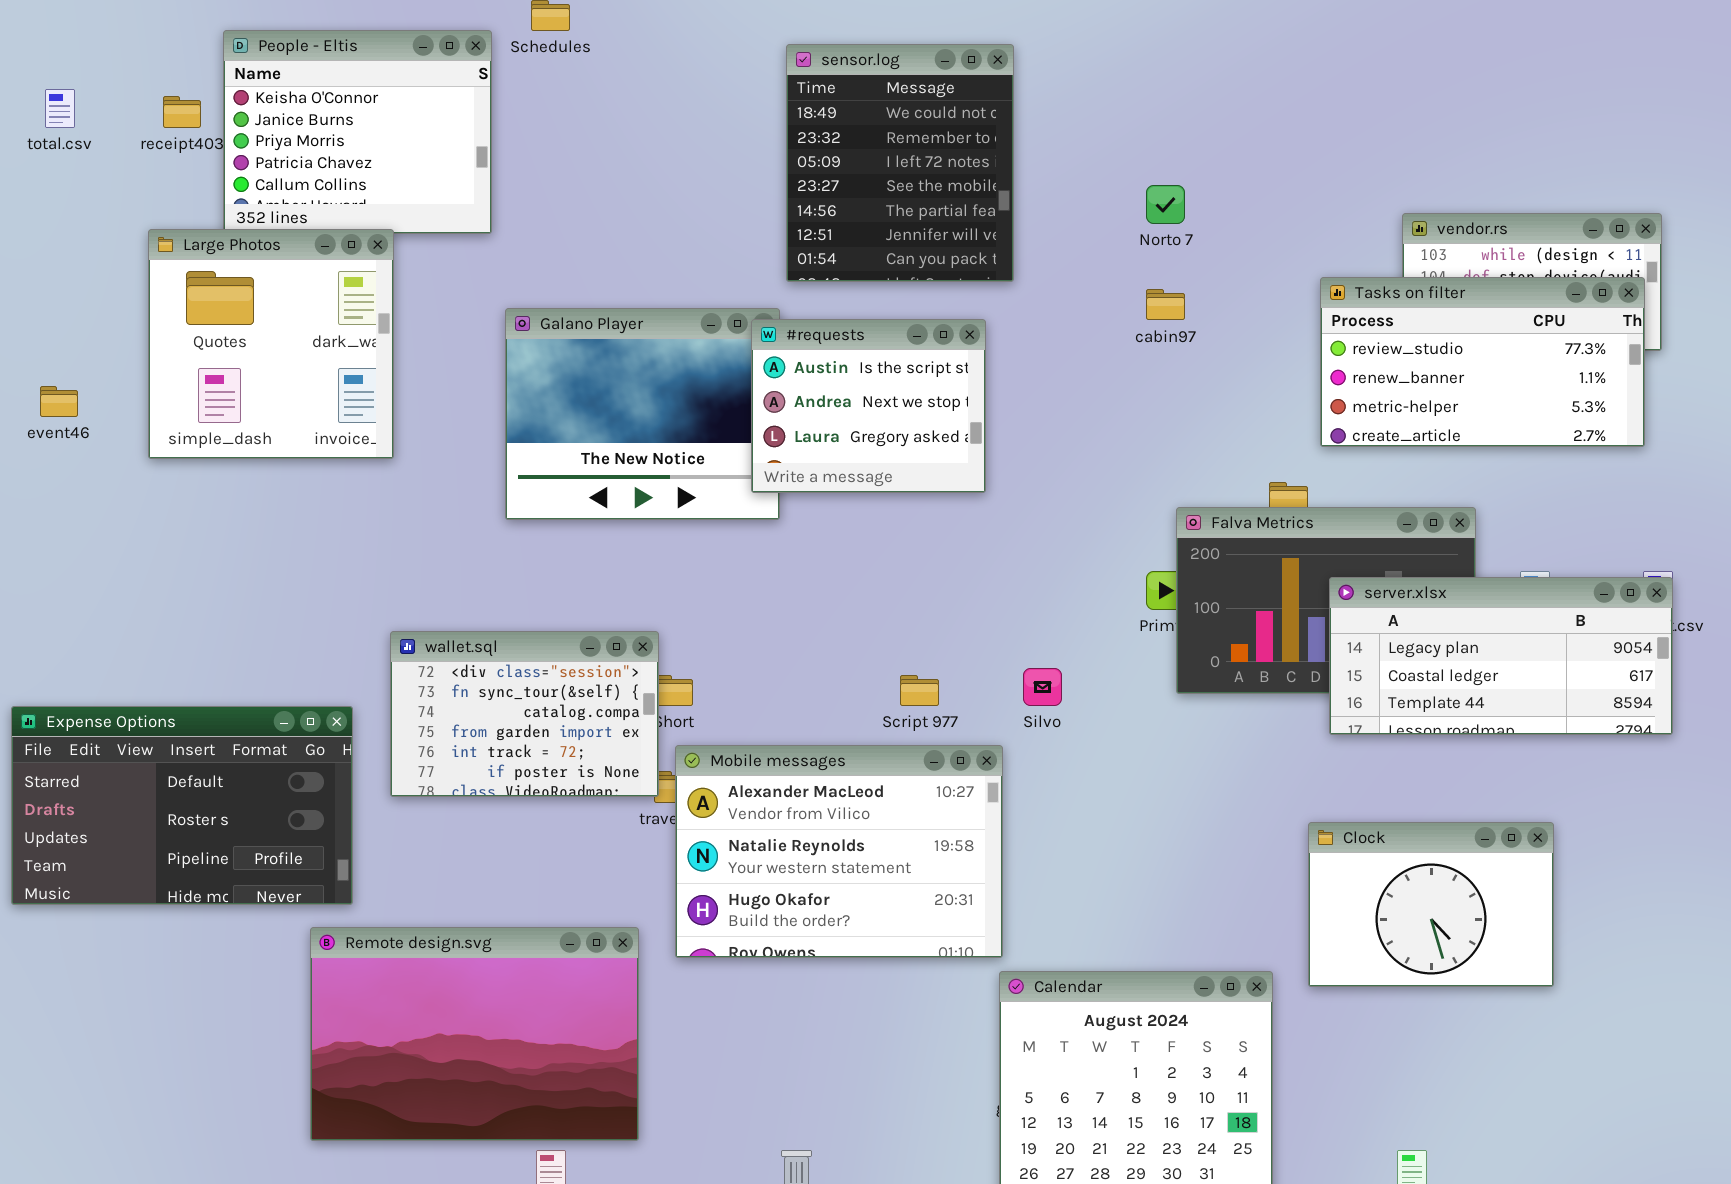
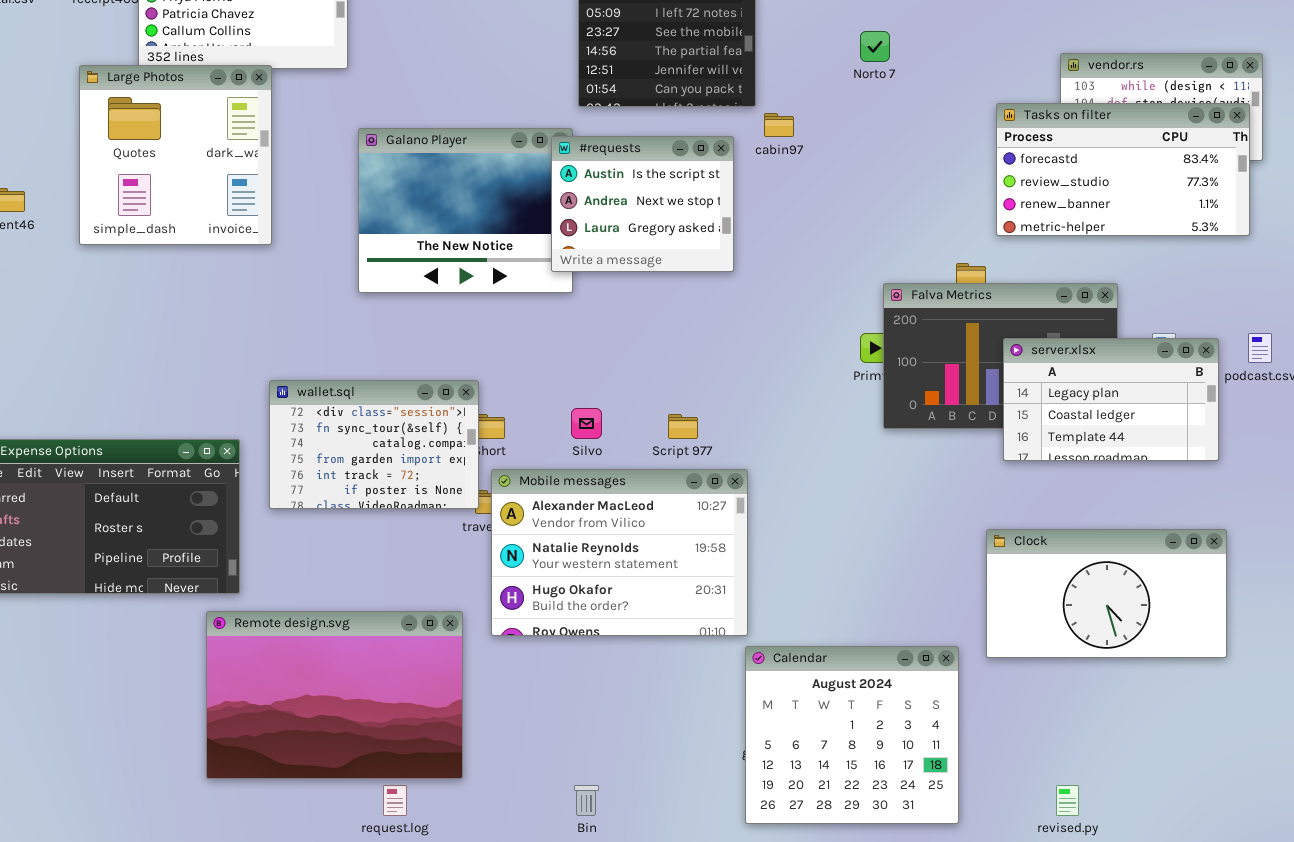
Tasks on filter: [1320,277,1645,447] -> [996,103,1250,236], scrolled up 1 row
cabin97: [1146,289,1185,320] -> [764,113,794,137], moved
server.xlsx: [1329,577,1673,735] -> [1003,338,1219,461], resized
Silvo: [1023,668,1062,706] -> [571,408,602,439], moved
Clock: [1308,822,1554,987] -> [986,529,1227,658], resized

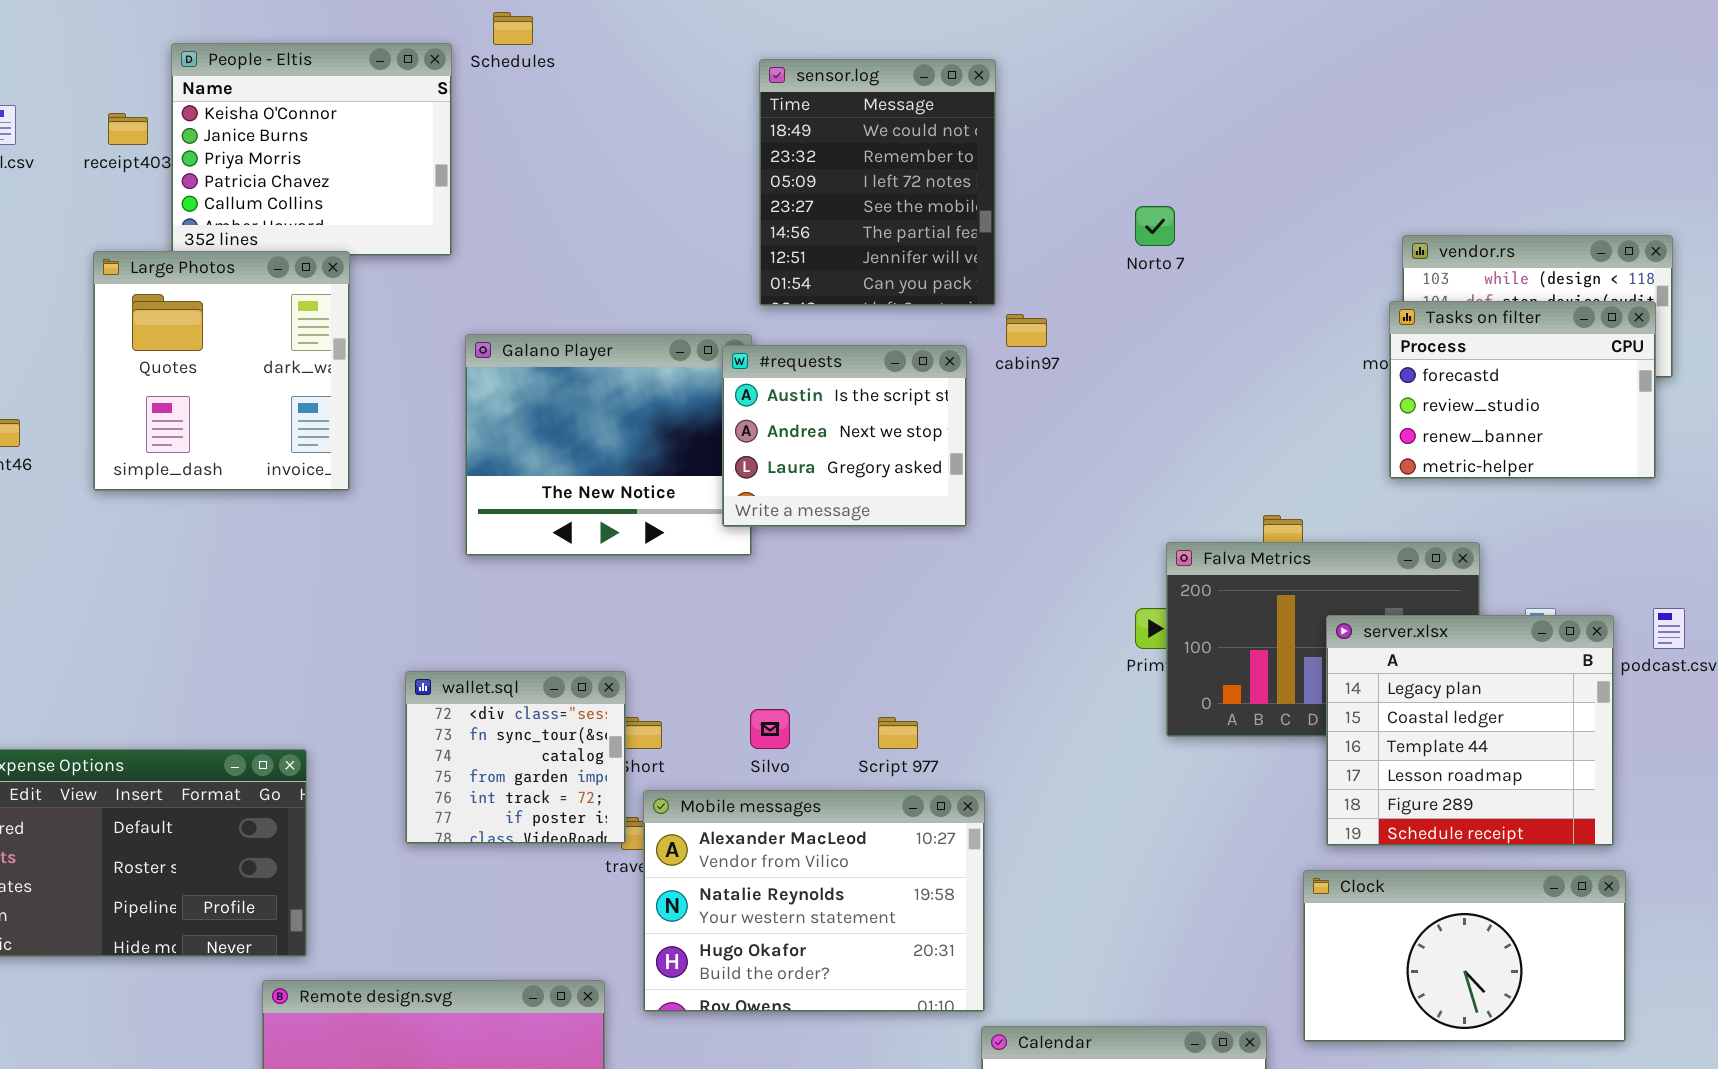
Tasks on filter: [996,103,1250,236] -> [1389,301,1656,479], resized
server.xlsx: [1003,338,1219,461] -> [1326,615,1614,846], resized
wallet.sql: [269,380,479,509] -> [405,671,626,844], resized

